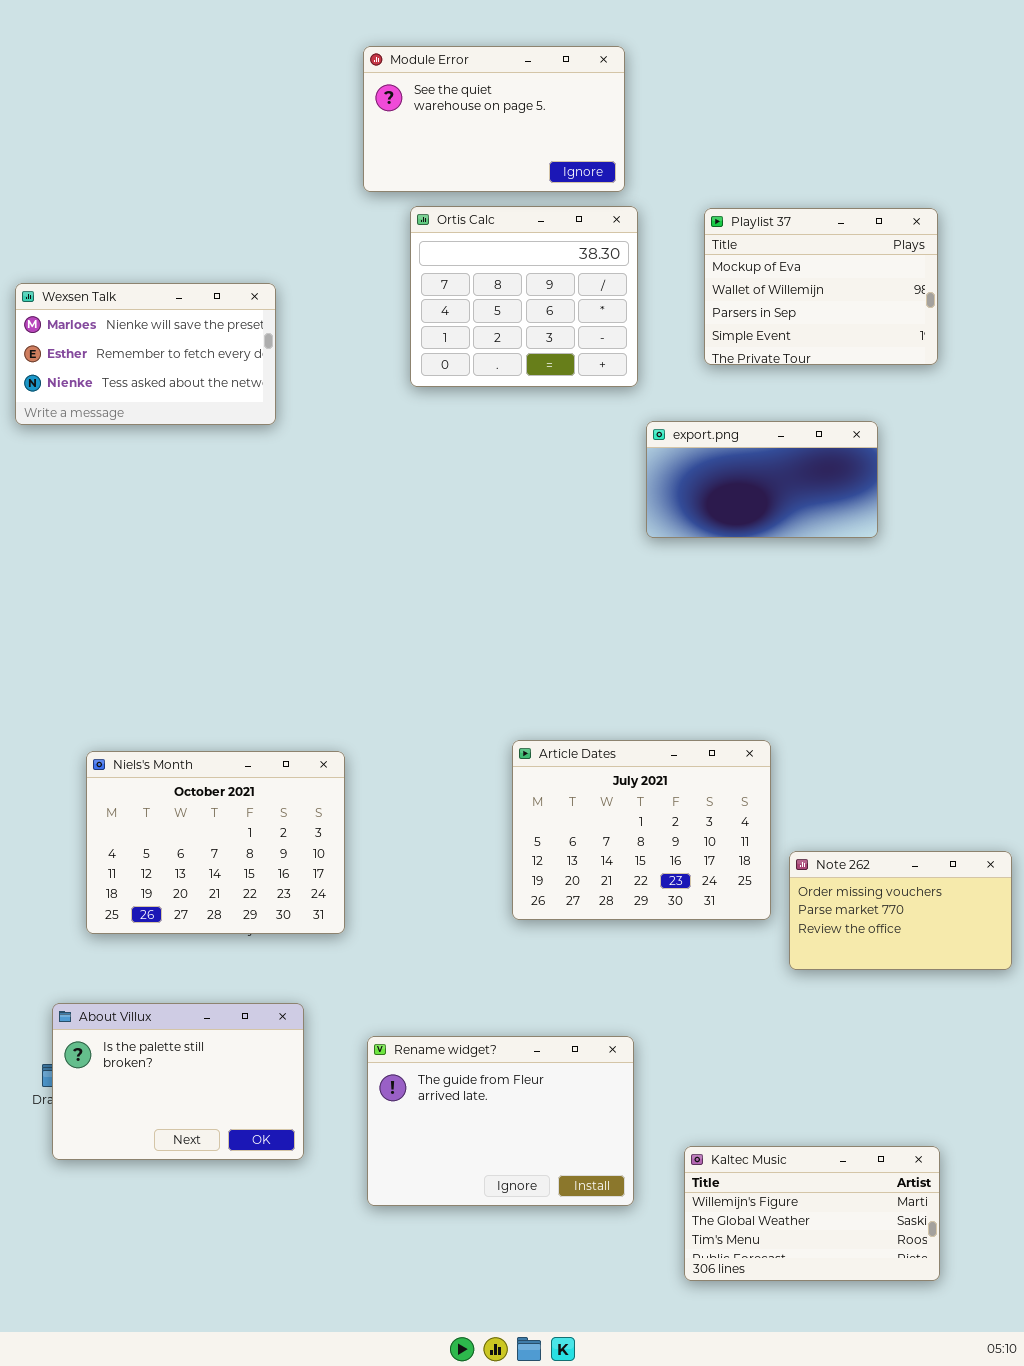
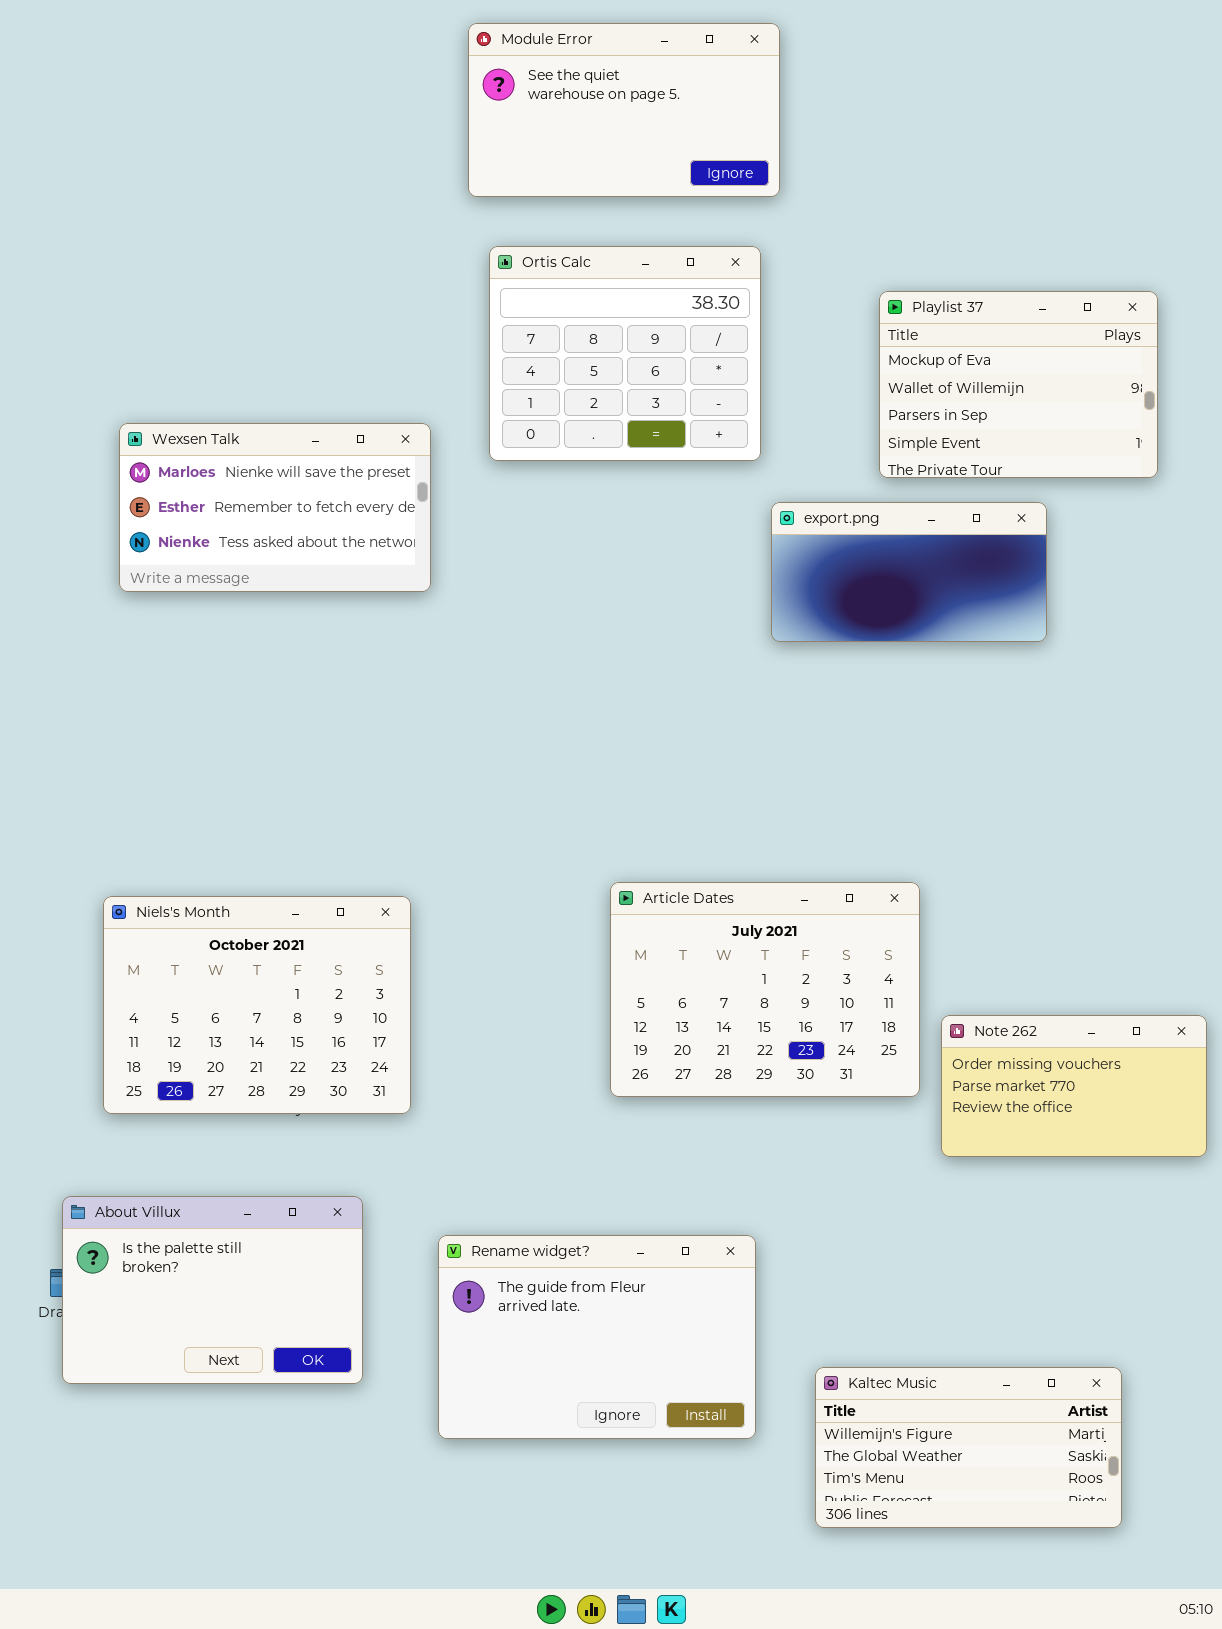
Module Error: [363,46,625,192] -> [468,23,780,197], moved
Playlist 37: [704,208,938,365] -> [879,291,1158,478], moved
Wexsen Talk: [15,283,276,425] -> [119,423,431,592], moved

